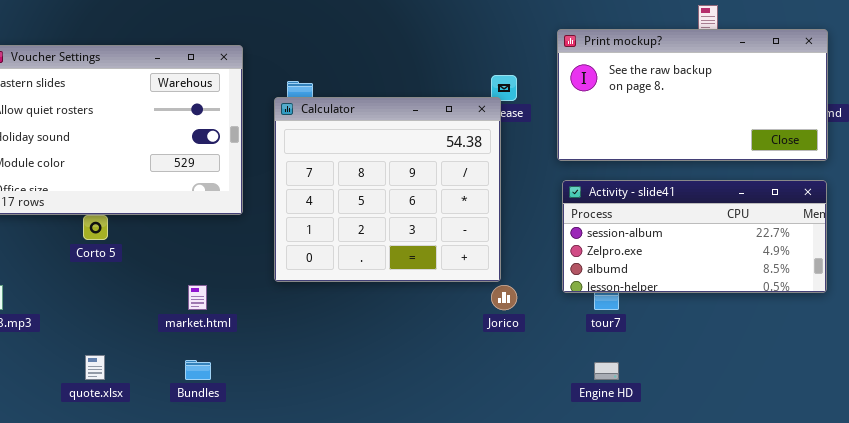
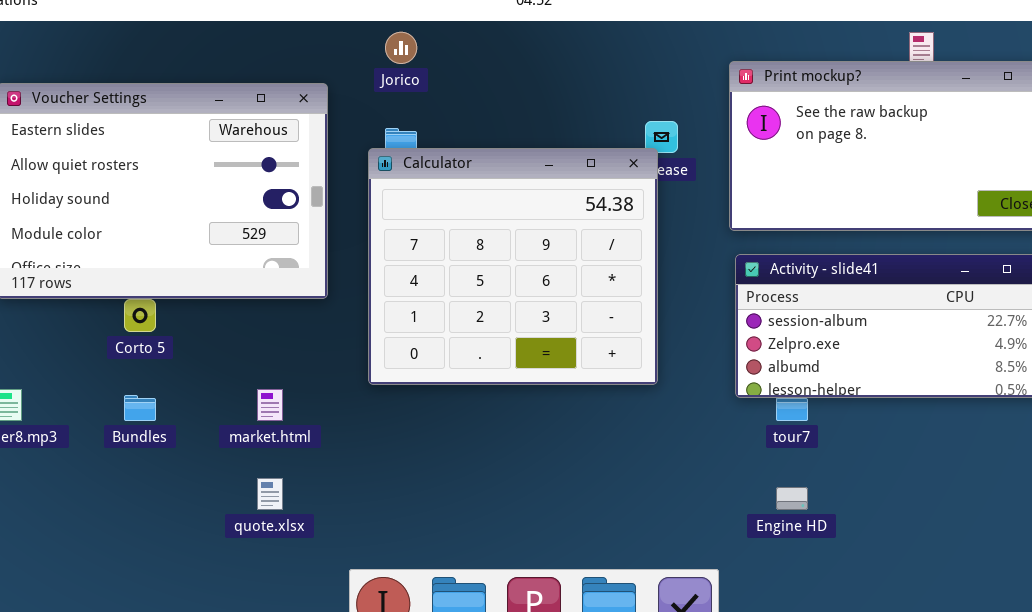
Jorico: [491,285,517,310] -> [385,32,417,64], moved
quote.xlsx: [85,355,105,380] -> [257,478,283,510], moved
Bundles: [185,360,211,380] -> [124,395,156,421], moved

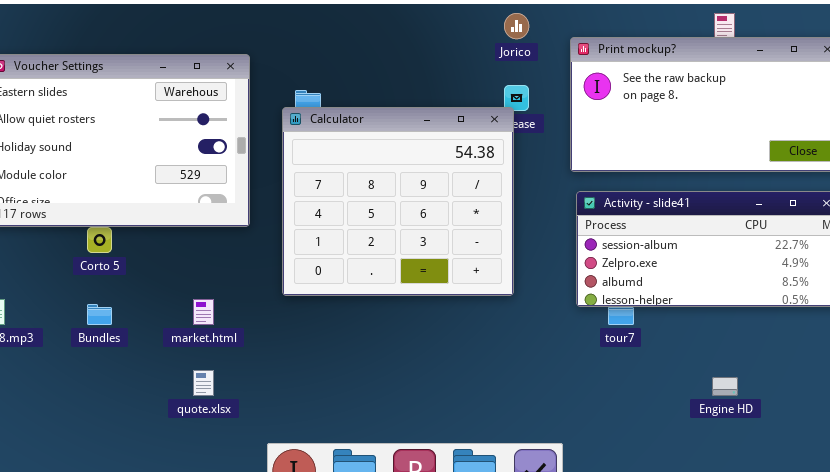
Jorico: [385,32,417,64] -> [504,13,529,39], moved
Engine HD: [776,487,808,510] -> [712,377,738,396], moved

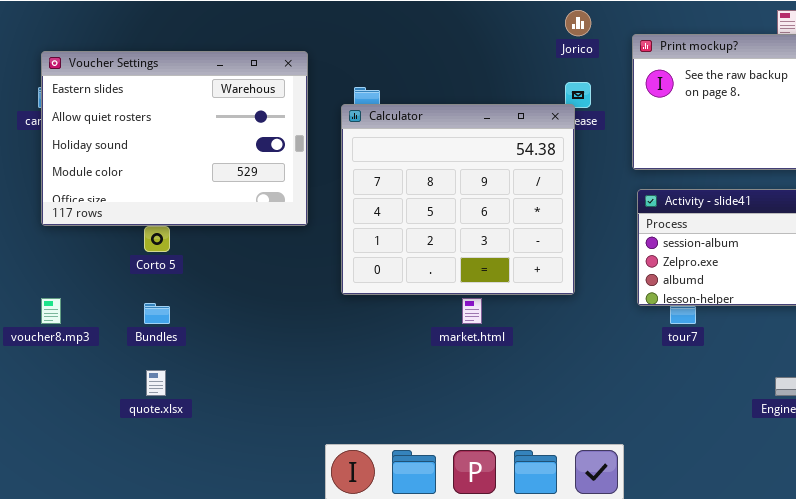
market.html: [193,299,214,325] -> [462,298,482,324], moved
quote.xlsx: [193,370,214,396] -> [146,370,166,396], moved

